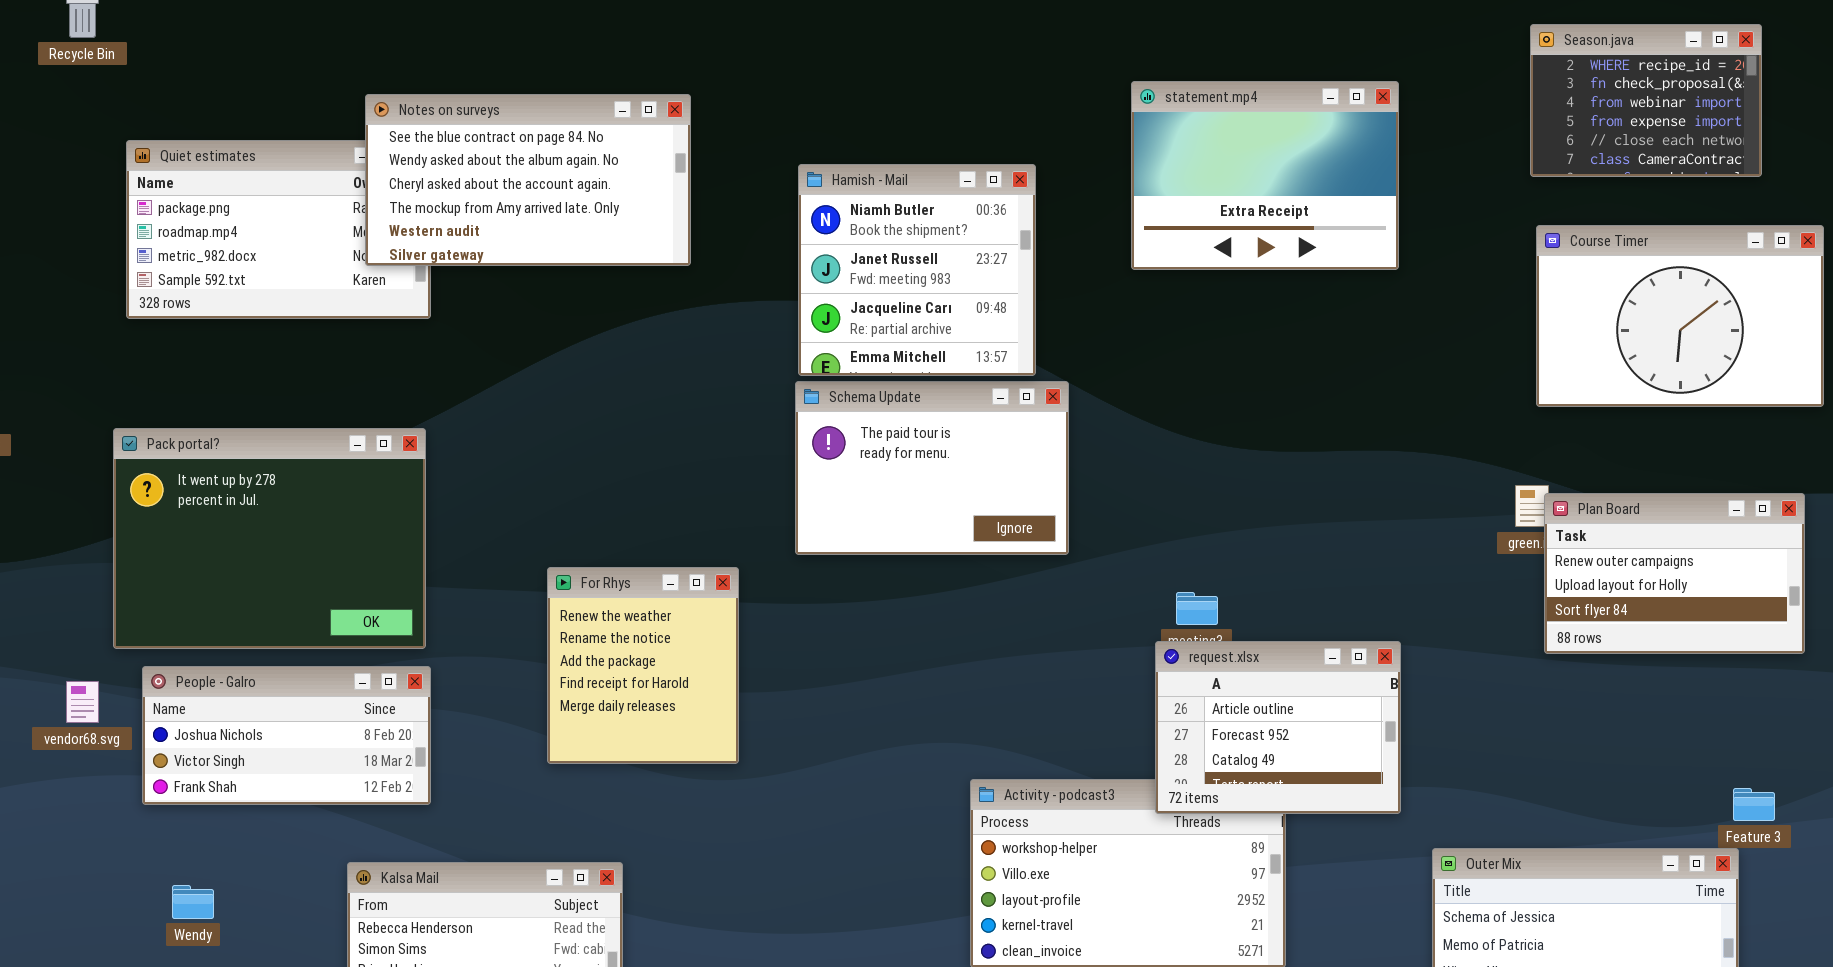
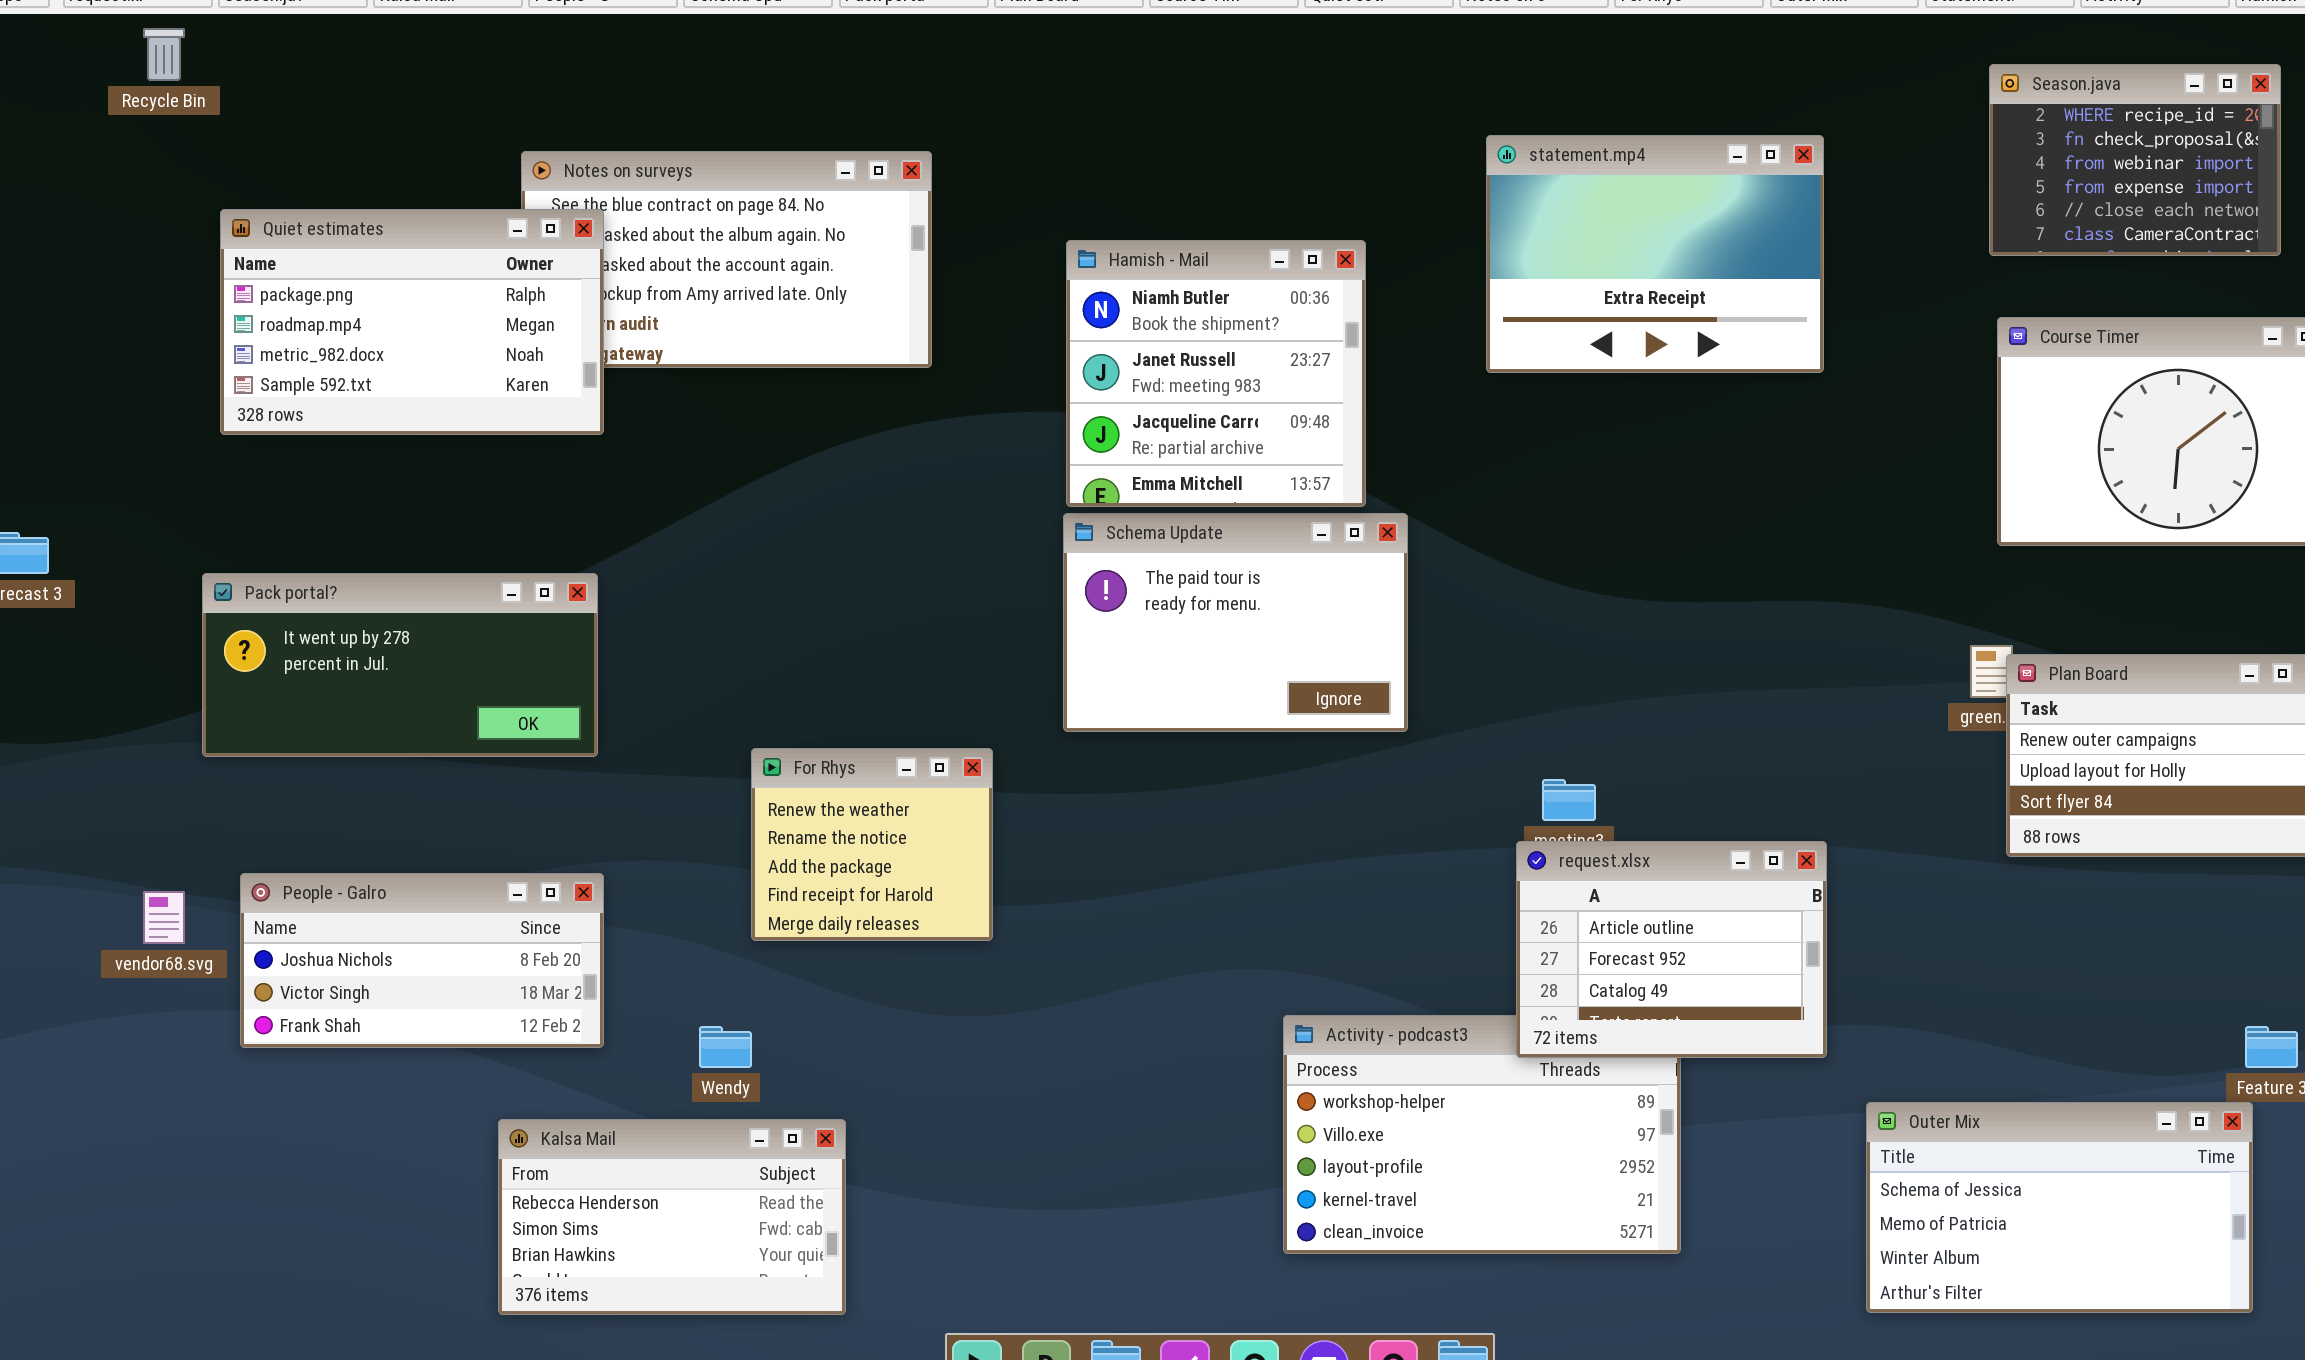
Quiet estimates: [126,140,431,319] -> [220,209,604,435], raised
Pack portal?: [113,428,426,649] -> [202,573,598,757], resized
For Rhys: [547,567,739,764] -> [751,748,993,941], resized
Wendy: [172,885,214,919] -> [699,1026,752,1068], moved

